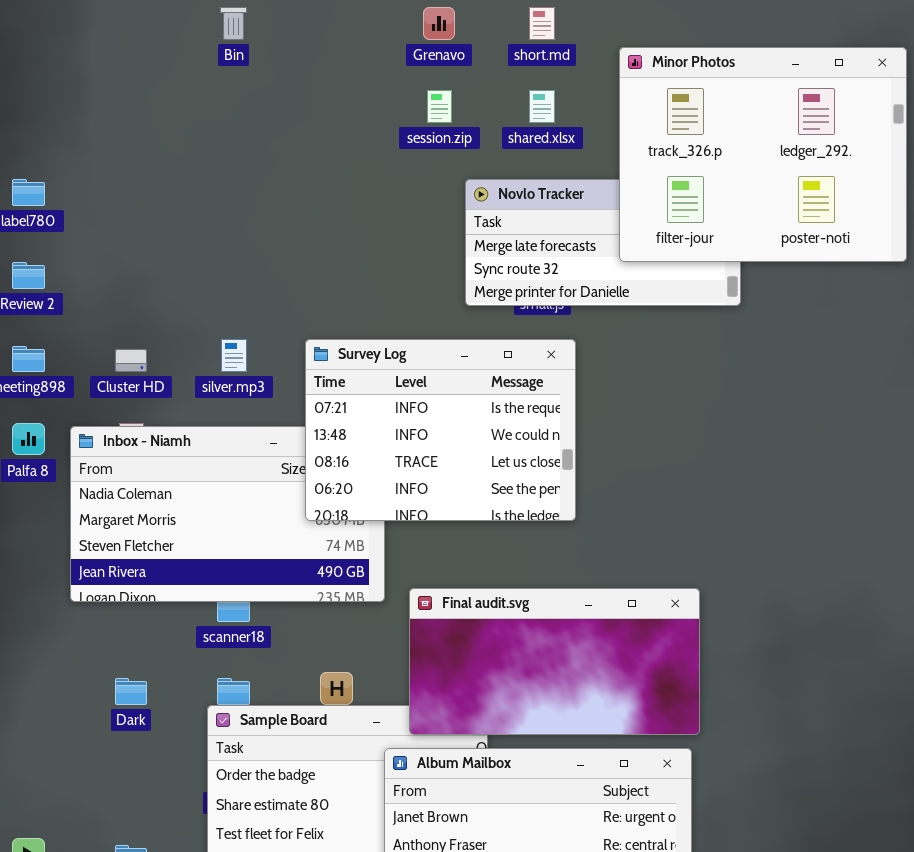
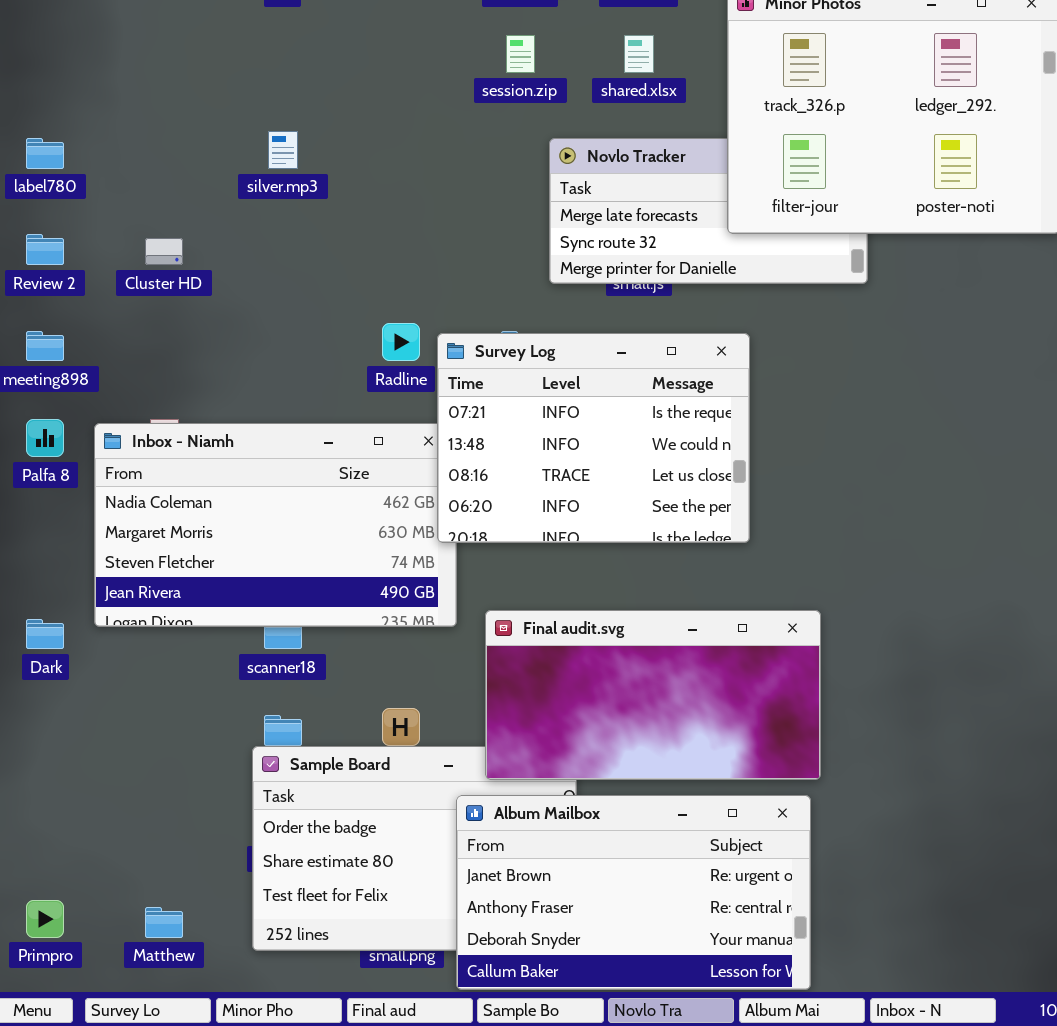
silver.mp3: [221,339,247,372] -> [268,131,298,169], moved
Survey Log: [305,339,576,521] -> [437,333,750,543], moved
Cluster HD: [115,349,147,372] -> [145,238,183,265], moved
Dark: [115,678,147,705] -> [26,619,64,649], moved

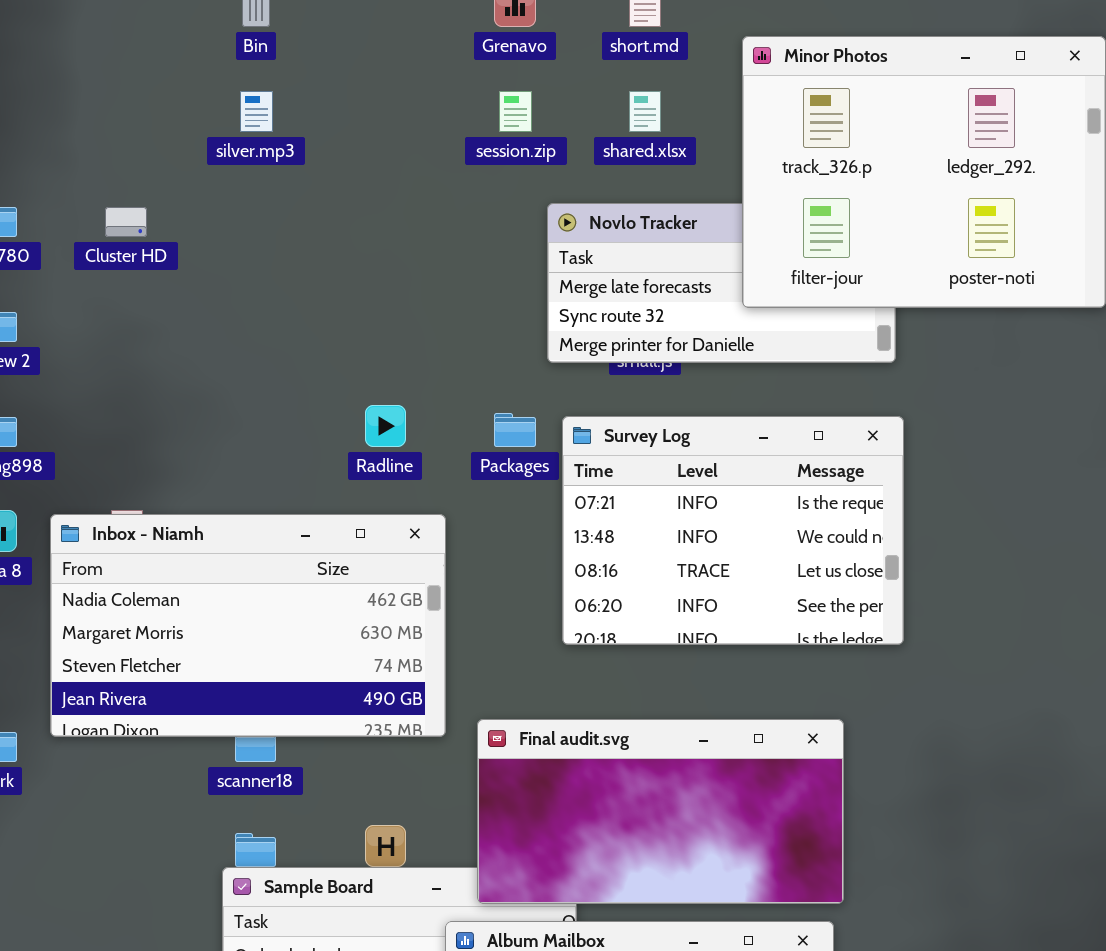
silver.mp3: [268,131,298,169] -> [240,91,273,132], moved
Cluster HD: [145,238,183,265] -> [105,207,147,237], moved
Survey Log: [437,333,750,543] -> [562,416,904,645], moved

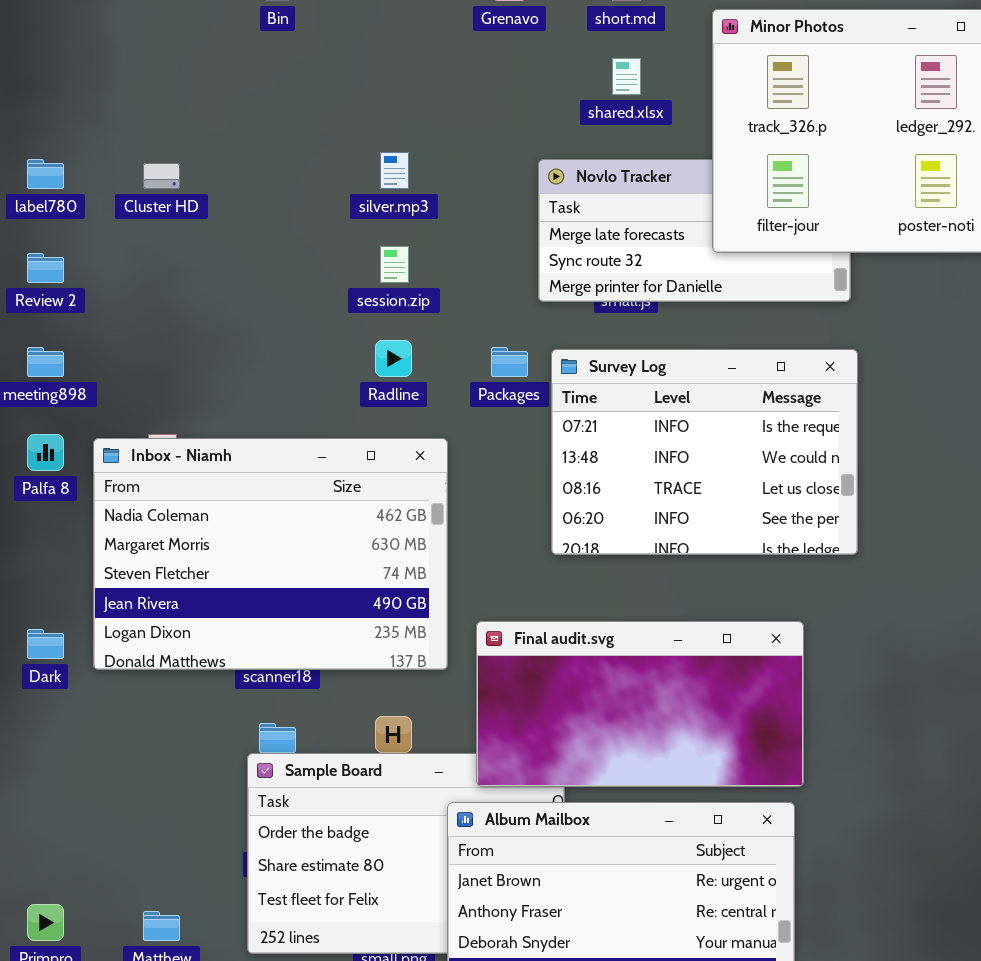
silver.mp3: [240,91,273,132] -> [380,152,409,189], moved
session.zip: [499,91,532,132] -> [380,246,409,283], moved
Inbox - Niamh: [50,514,446,737] -> [93,438,448,670], resized

